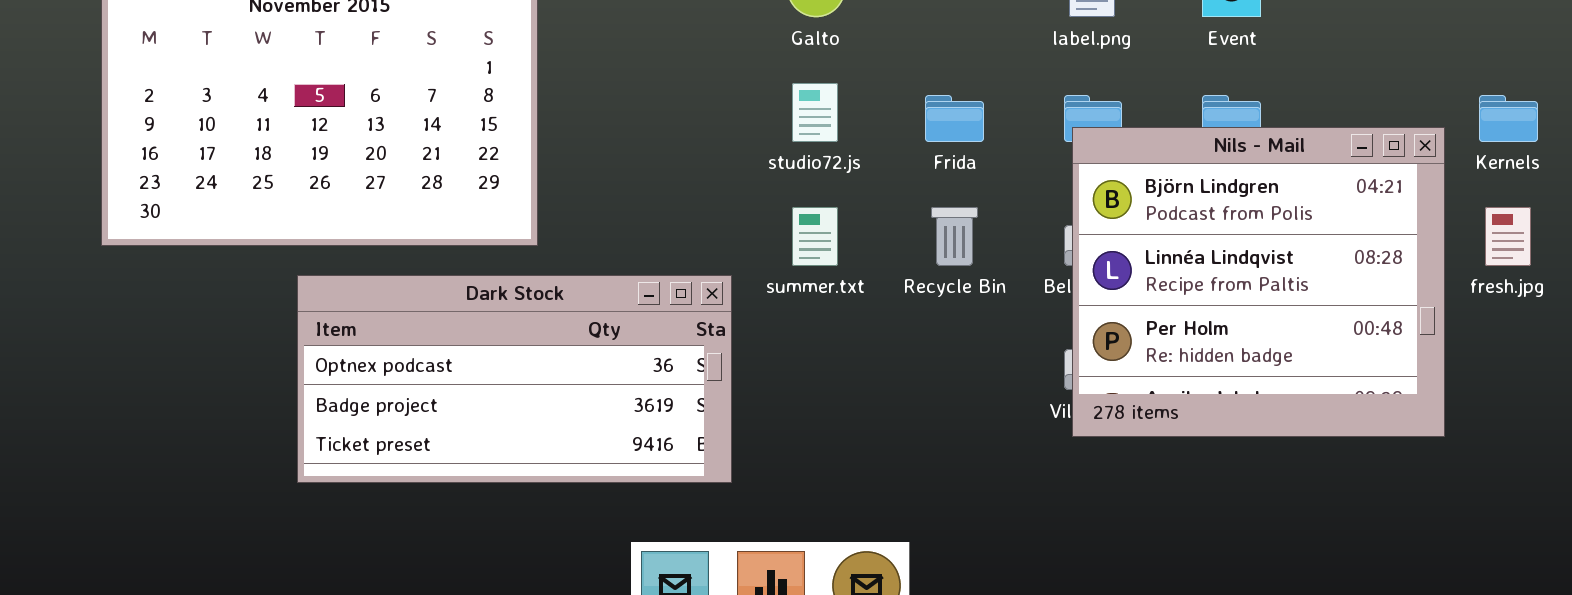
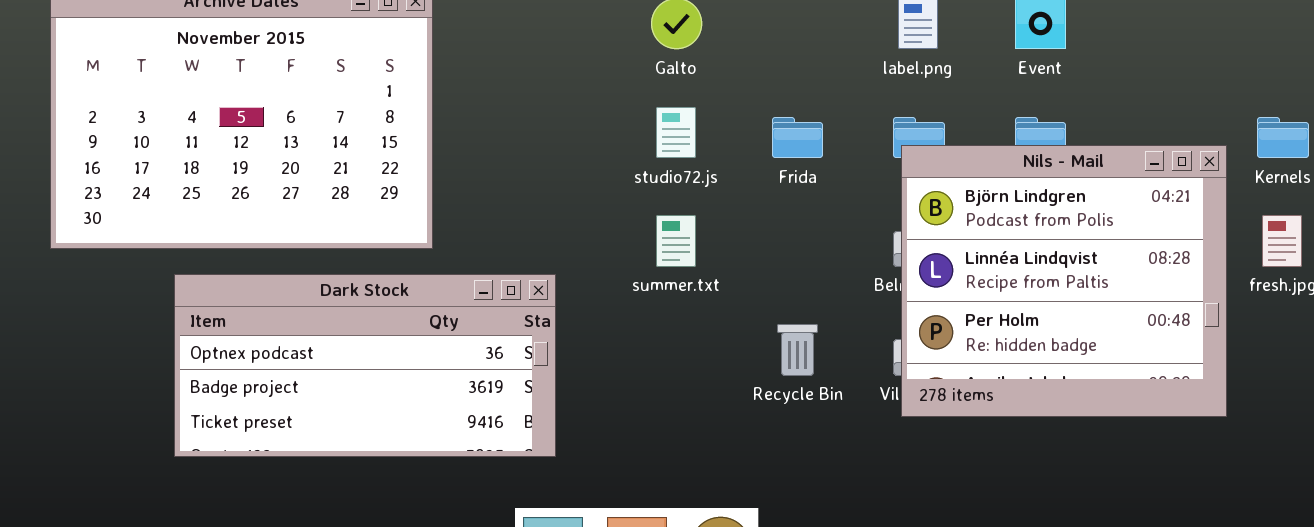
Recycle Bin: [931,207,978,266] -> [777,324,818,376], moved
Dark Stock: [297,275,732,483] -> [174,274,556,457], moved

